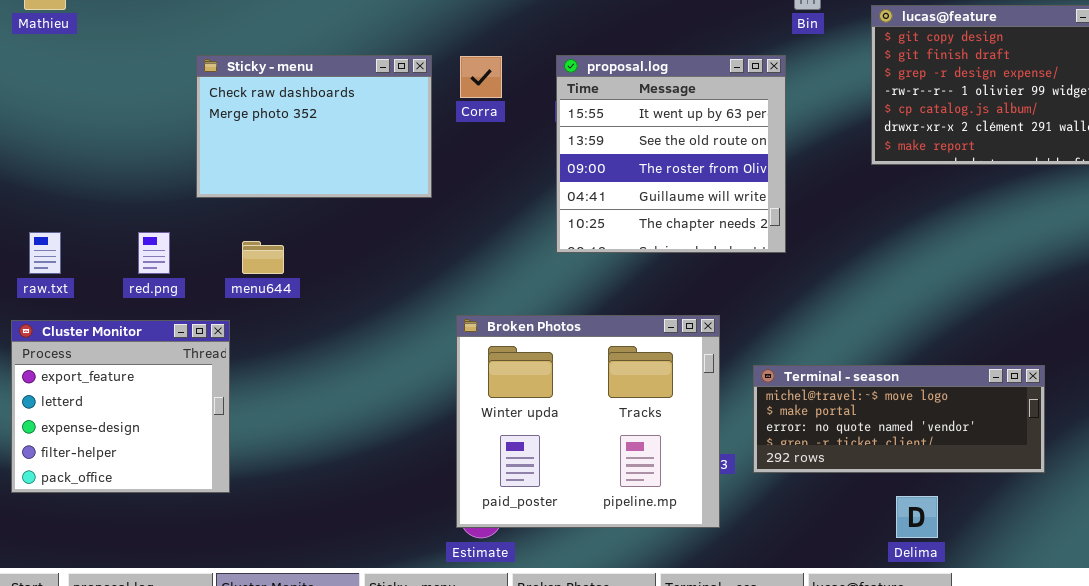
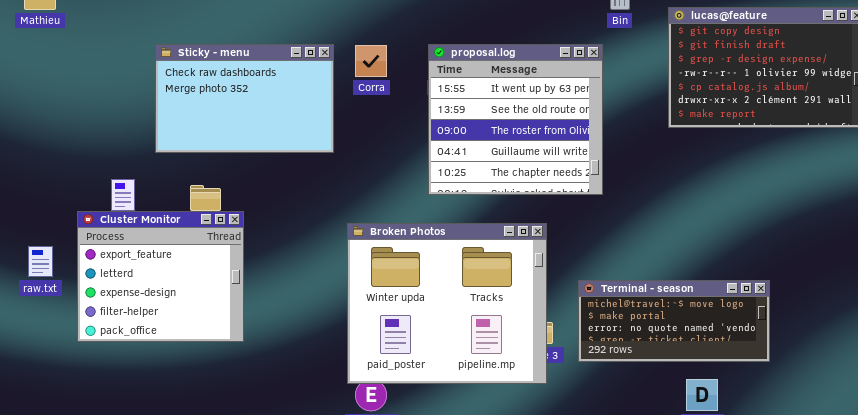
raw.txt: [29,232,61,274] -> [28,246,53,277], moved
Broken Photos: [456,315,720,528] -> [347,223,547,384], moved
Cluster Monitor: [11,320,230,493] -> [77,211,244,342], moved
Terminal - season: [753,365,1045,473] -> [578,280,770,362], resized

